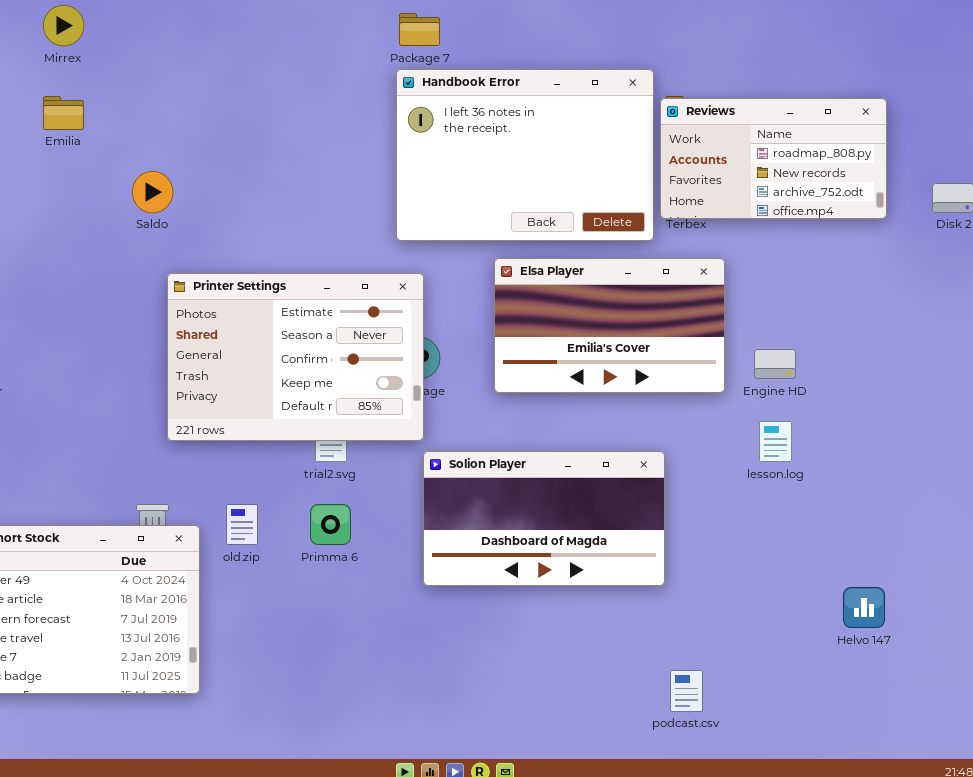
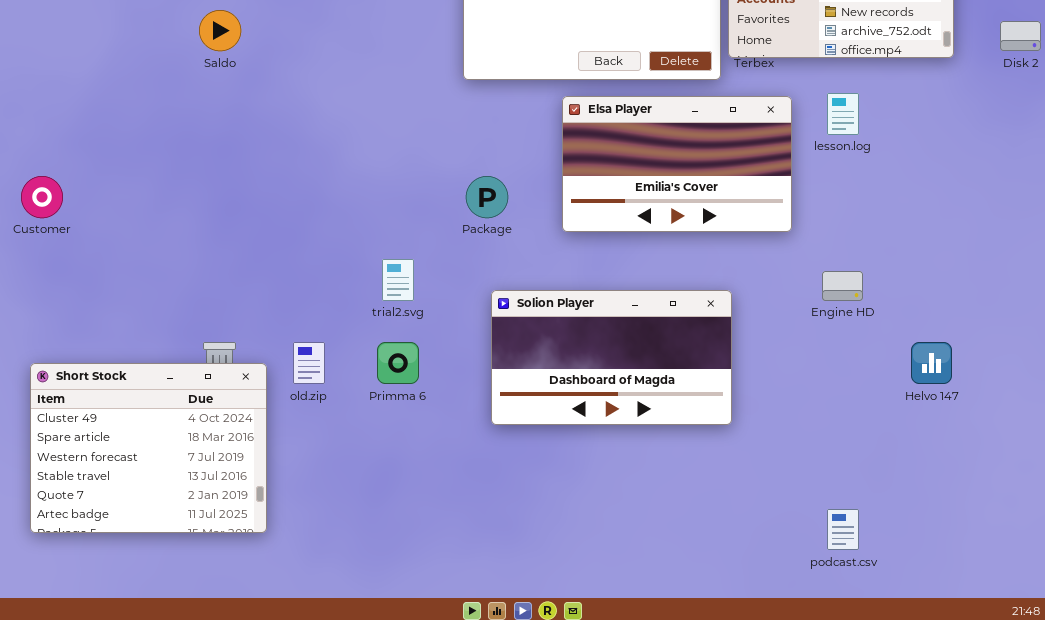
Printer Settings: [167,273,424,441] -> none, closed
Engine HD: [754,349,796,379] -> [822,271,863,301], moved
lesson.log: [759,421,792,462] -> [827,93,859,135], moved
Helvo 147: [843,587,885,628] -> [911,342,952,384], moved
podcast.csv: [670,670,703,712] -> [827,509,859,550], moved

